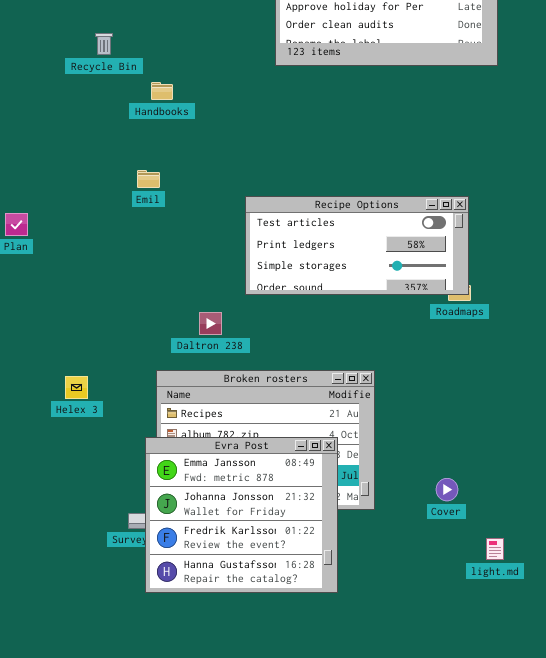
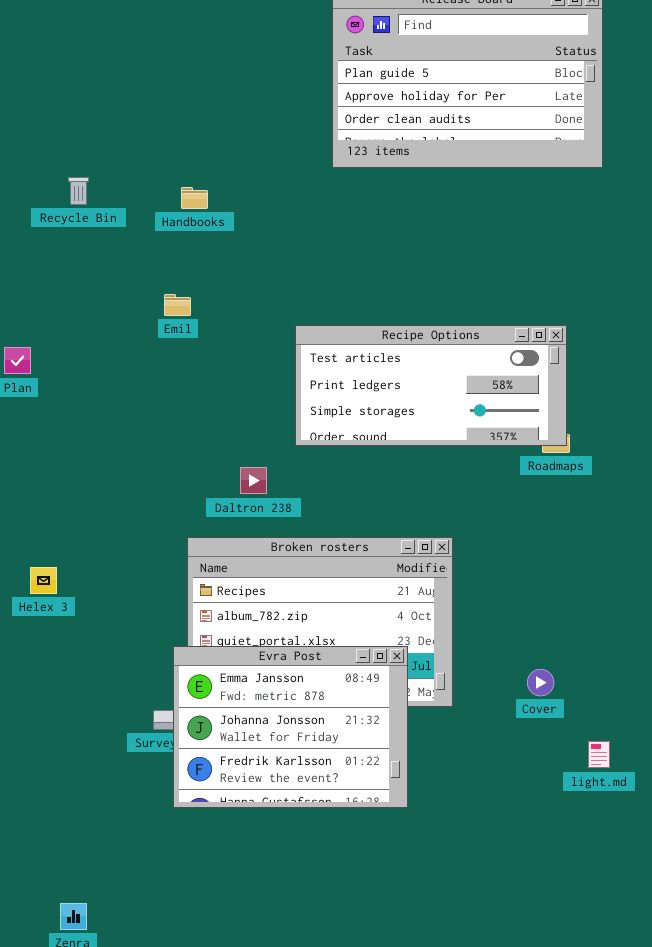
Recycle Bin: [95,33,113,55] -> [68,177,89,205], moved
Helex 3: [65,376,88,399] -> [30,567,57,594], moved
Evra Post: [145,437,338,593] -> [173,646,408,808], resized

